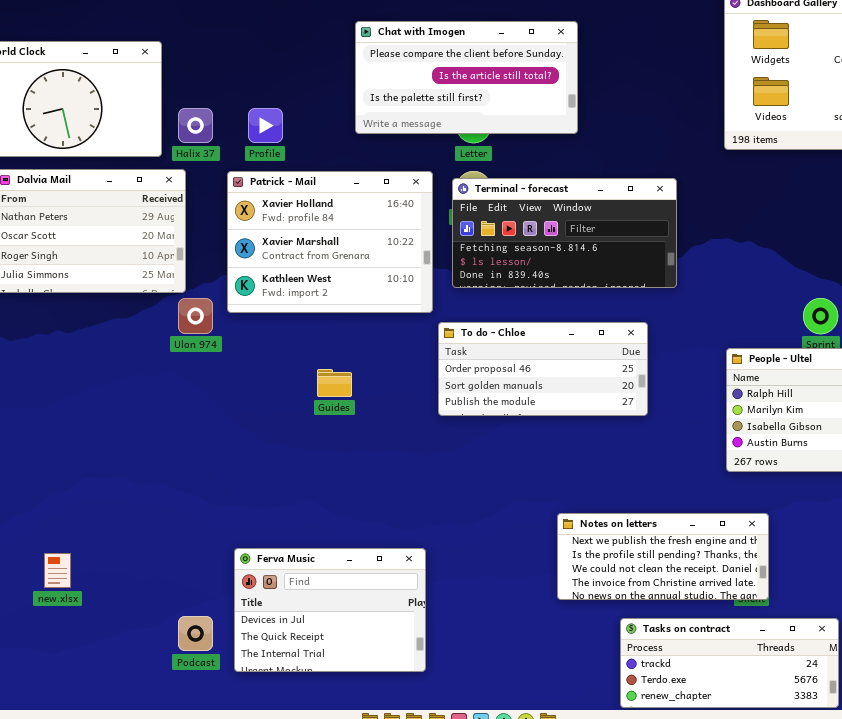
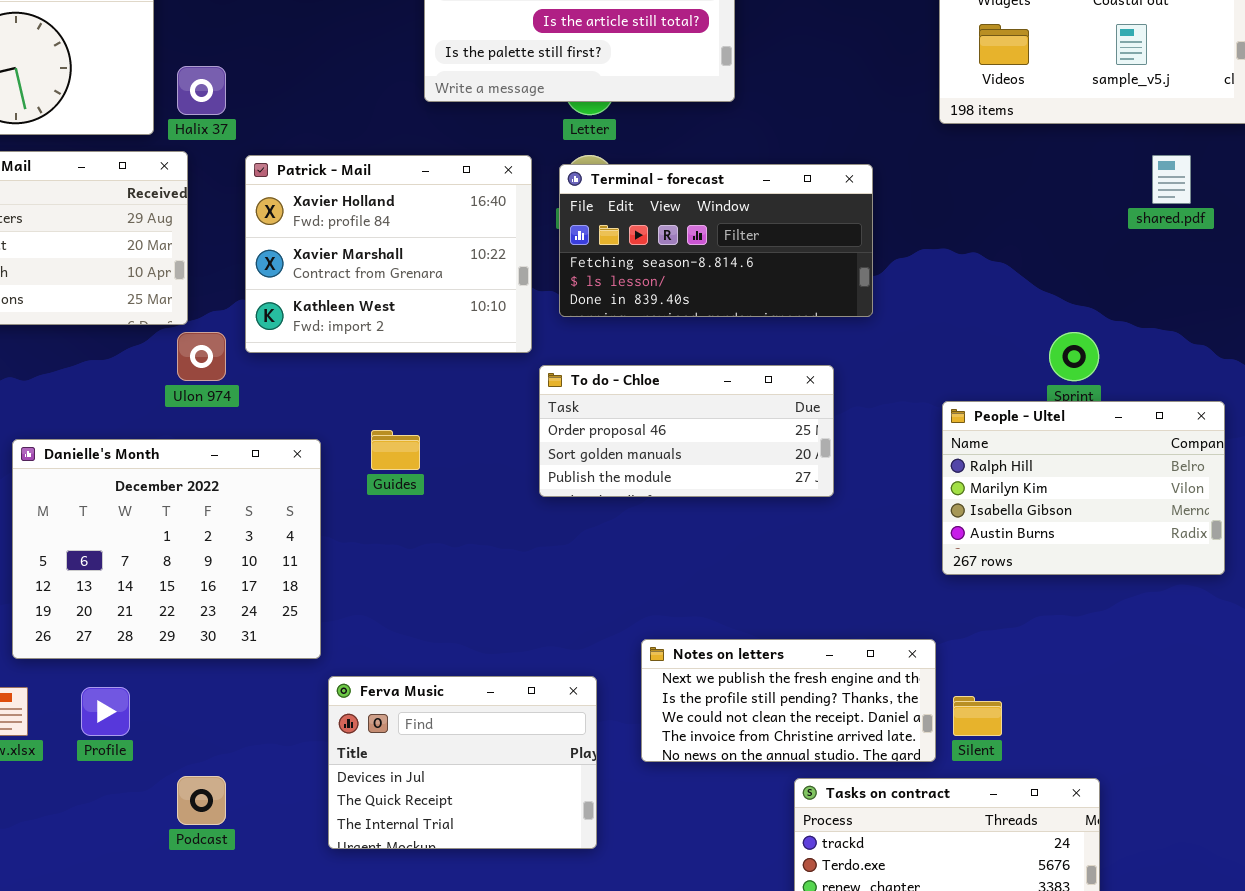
Profile: [248,108,283,143] -> [81,687,130,736], moved
Danielle's Month: none -> [12,439,321,659], opened
Notes on letters: [557,513,769,600] -> [641,639,936,762], moved
Ferva Music: [234,548,426,672] -> [328,676,597,849], moved

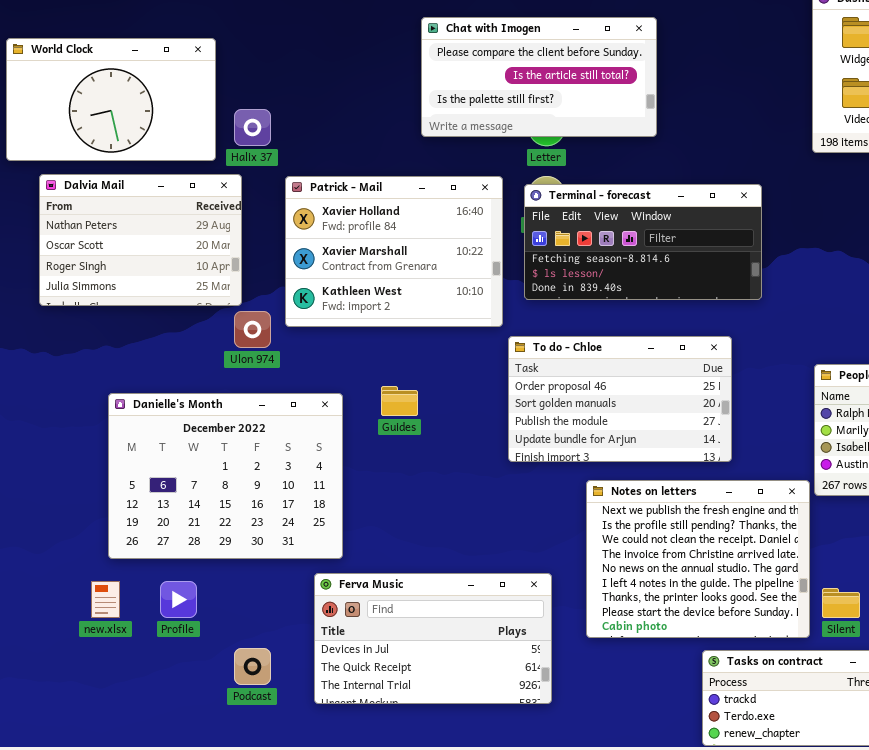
To do - Chloe: [539,365,834,497] -> [508,336,732,462], resized
Notes on letters: [641,639,936,762] -> [586,480,810,638], resized
Ferva Music: [328,676,597,849] -> [314,573,552,704], resized

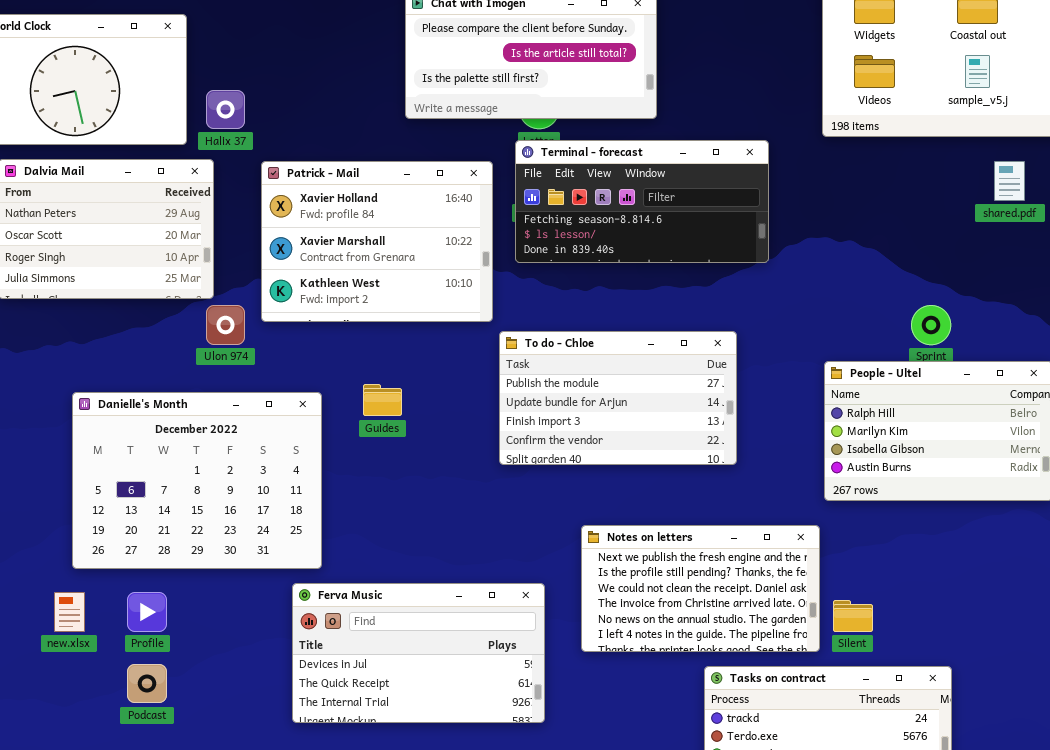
Terminal - forecast: [524,184,762,300] -> [515,140,769,263], moved
To do - Chloe: [508,336,732,462] -> [499,331,737,465], scrolled down 2 rows
Notes on letters: [586,480,810,638] -> [581,525,820,652], resized
Podcast: [234,648,271,685] -> [127,664,167,703], moved

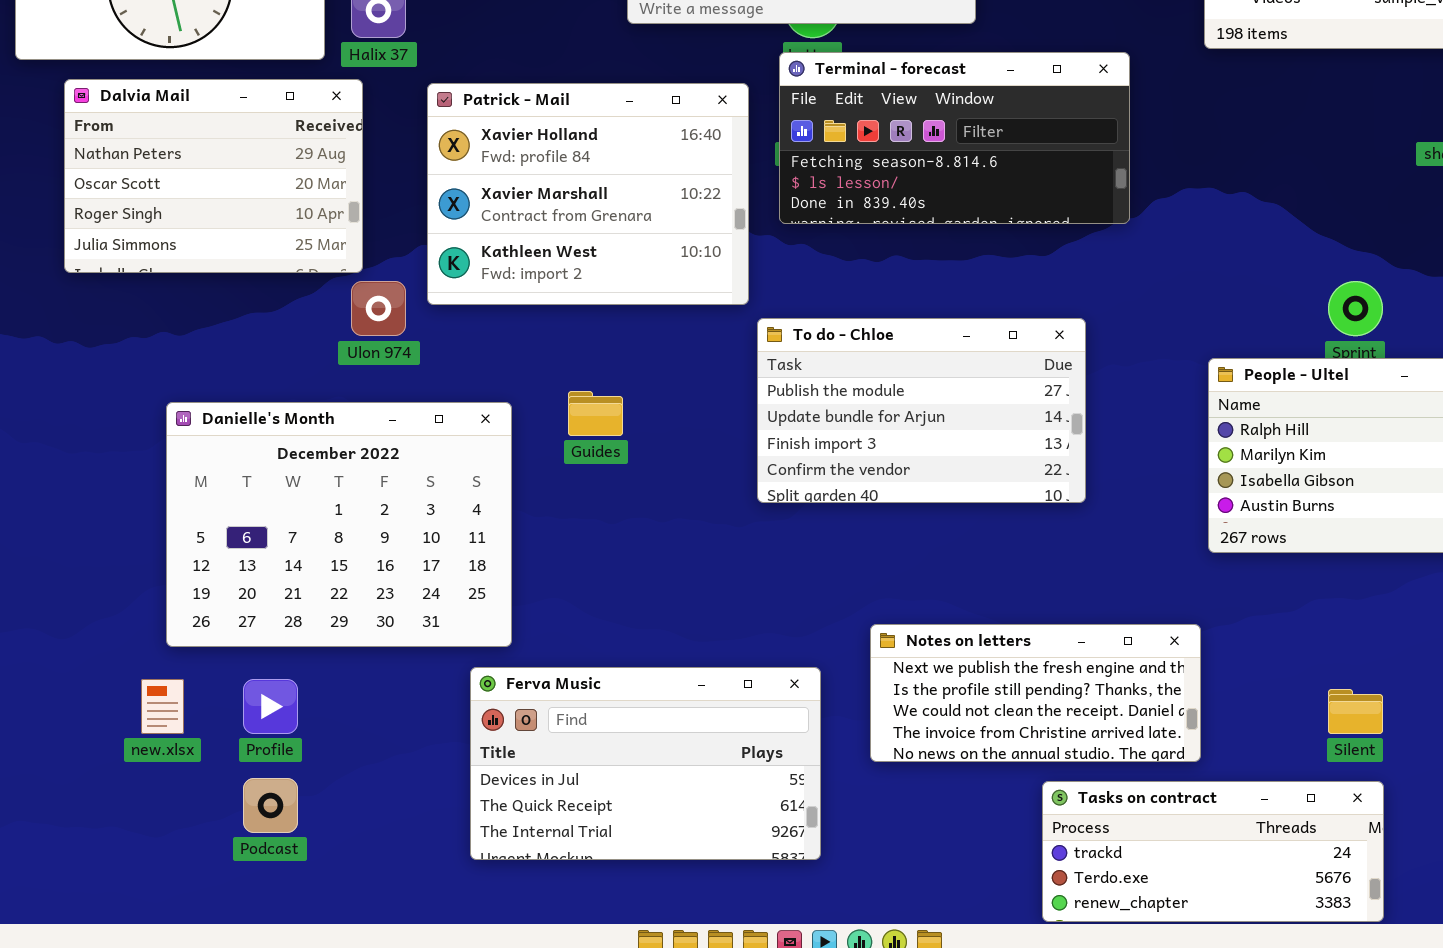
Notes on letters: [581,525,820,652] -> [870,624,1201,762], resized
Silent: [833,600,873,632] -> [1328,689,1383,734], moved

